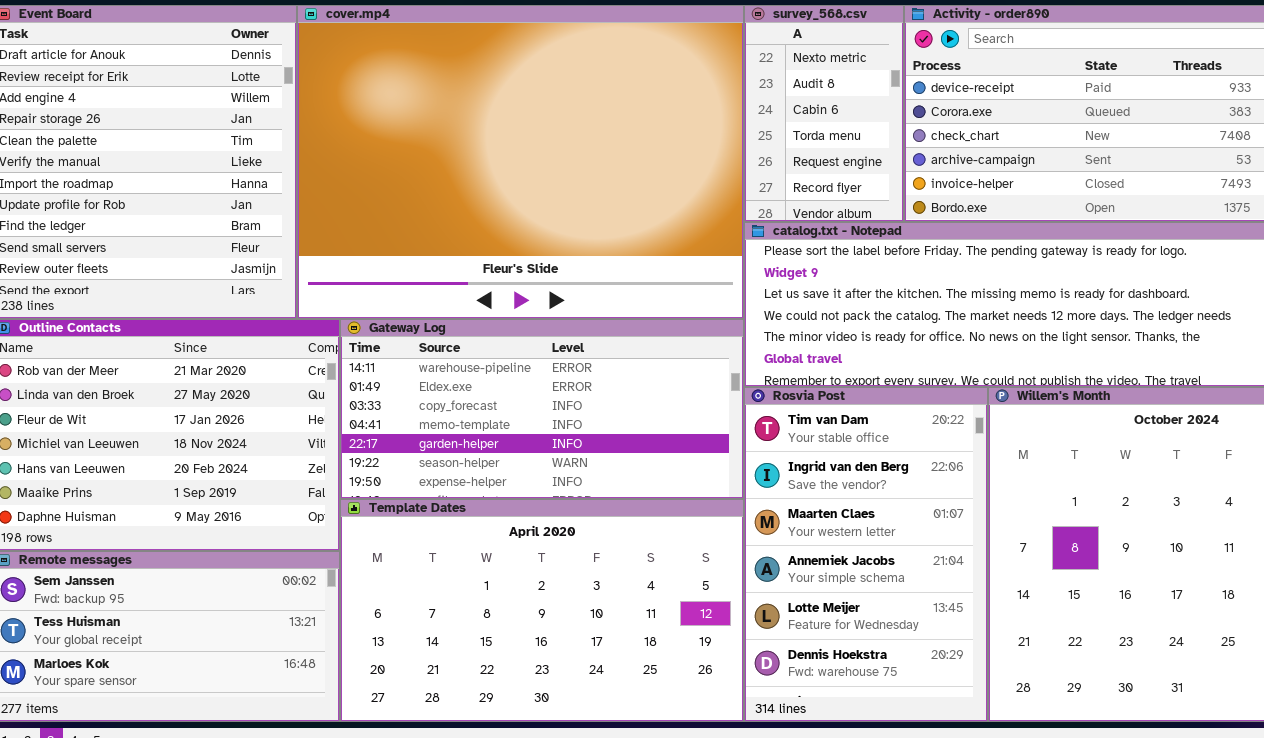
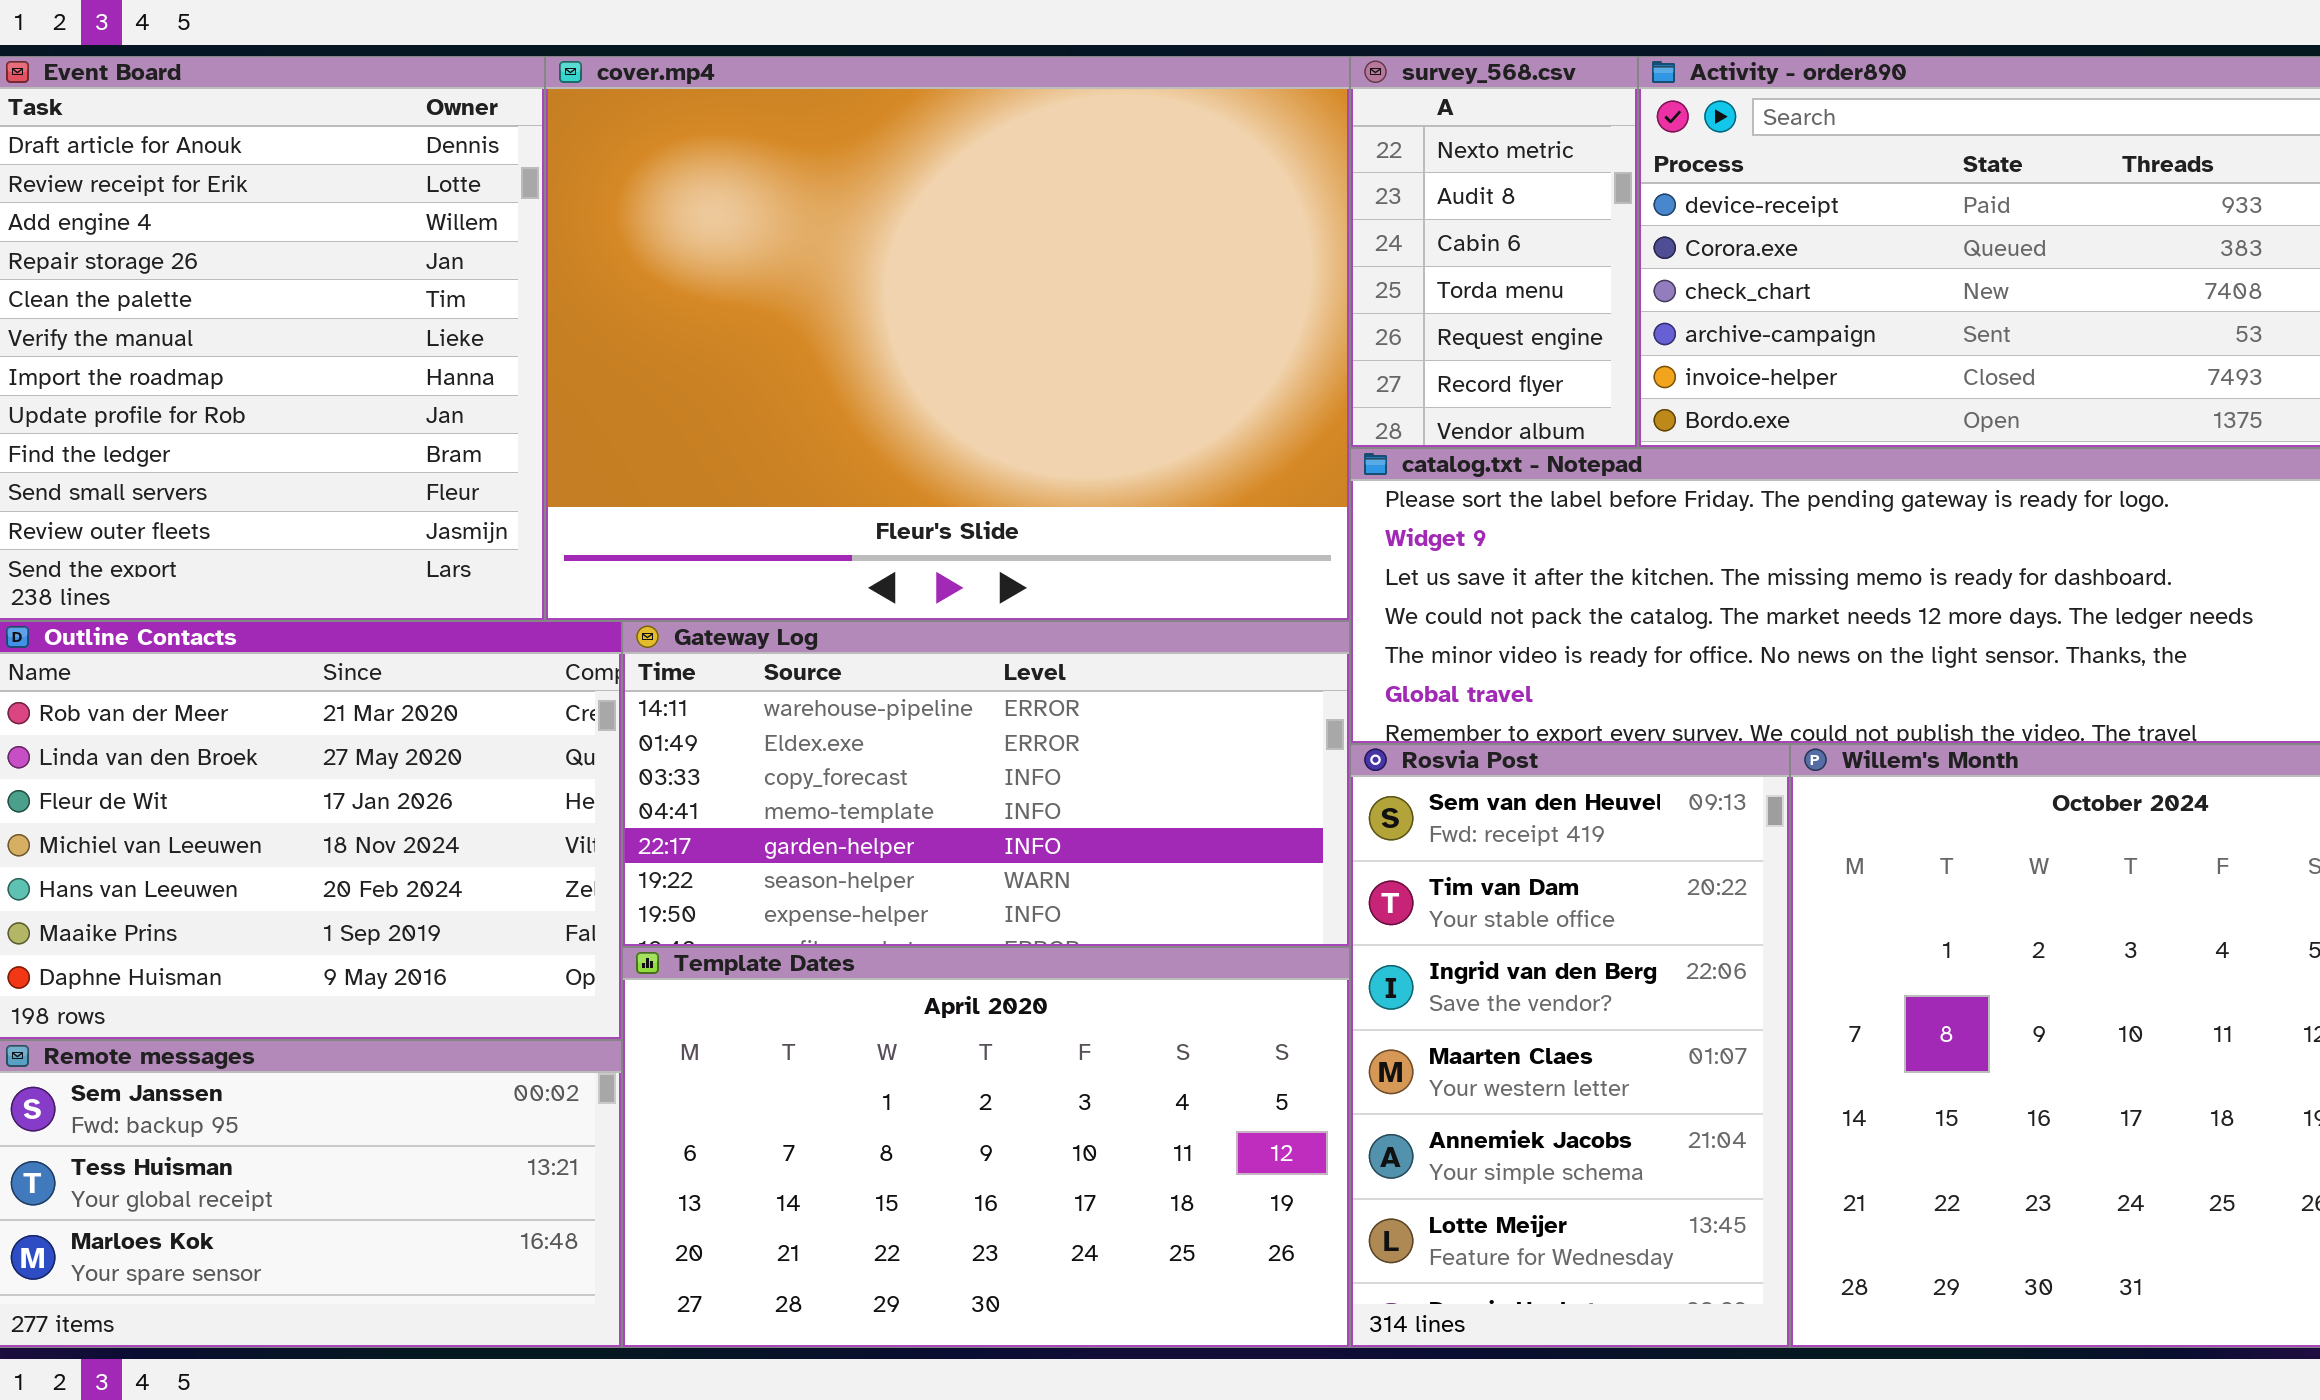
Rosvia Post: [744,387,988,722] -> [1350,744,1790,1348], scrolled up 1 row

